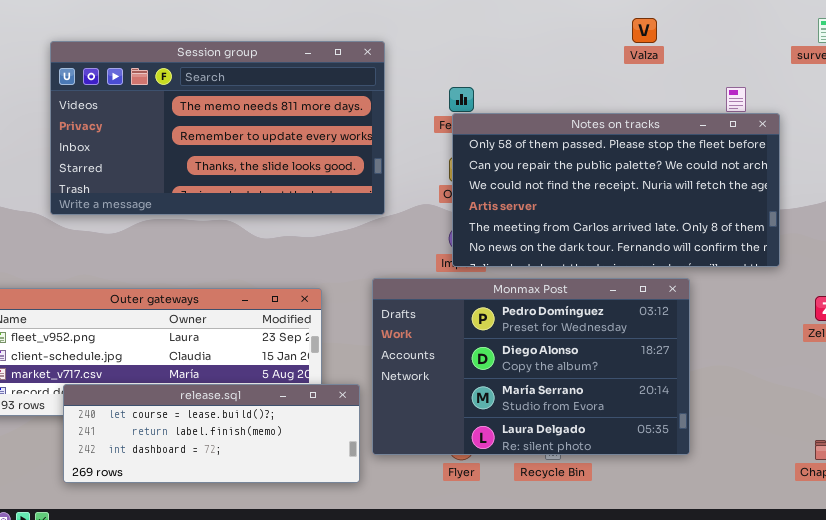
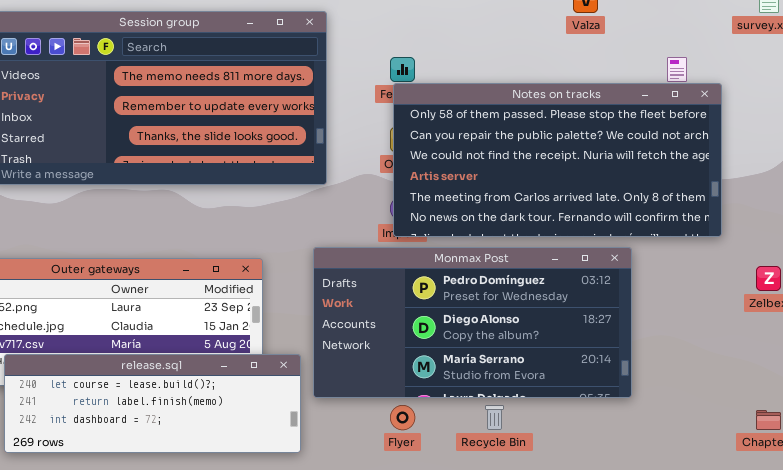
Monmax Post: [372,278,690,455] -> [313,247,632,398], resized

